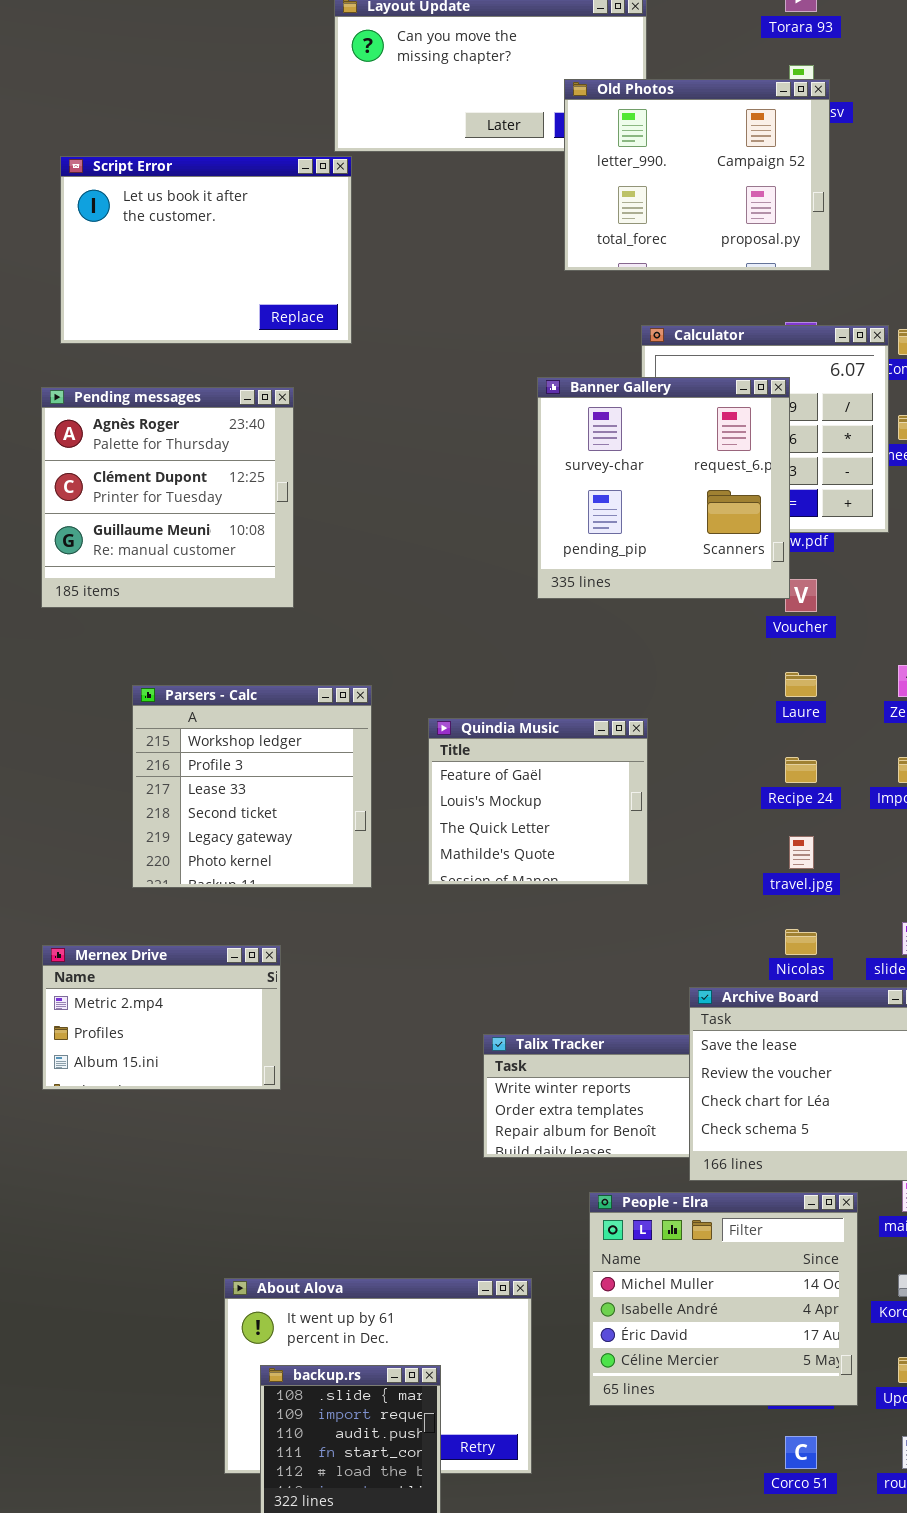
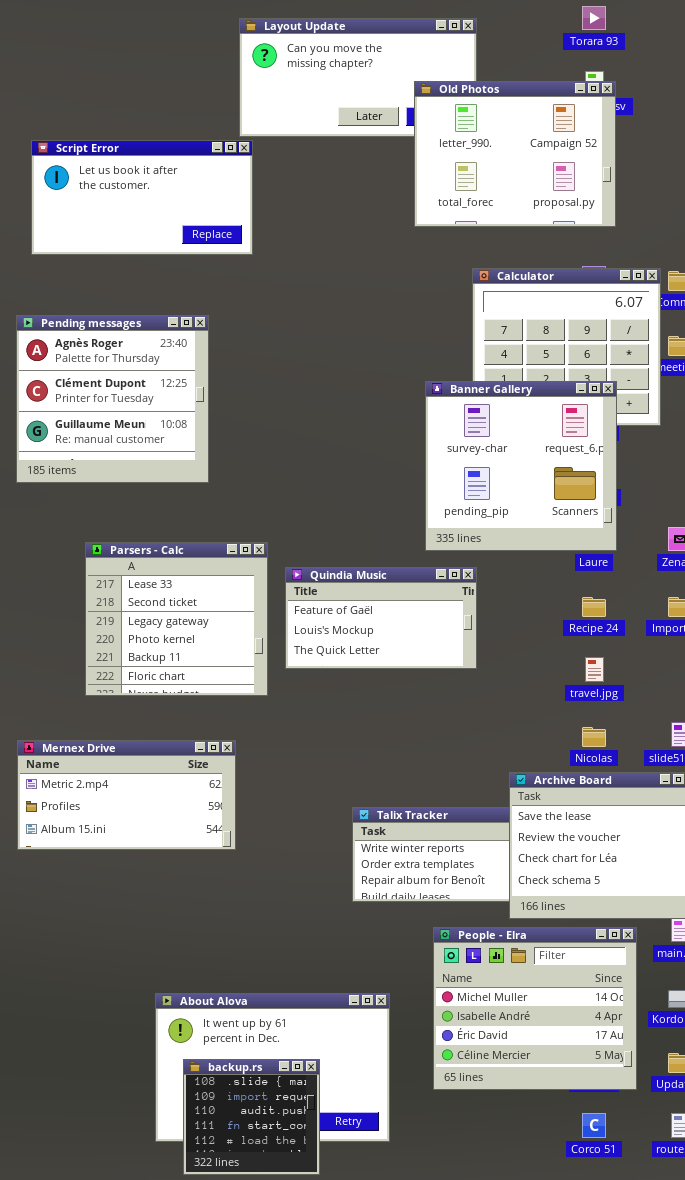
Script Error: [60,156,352,344] -> [31,140,253,255], resized
Banner Gallery: [537,377,790,599] -> [425,381,617,551], moved
Parsers - Calc: [132,685,372,888] -> [85,542,268,696], scrolled down 2 rows
Quindia Music: [428,718,648,885] -> [285,567,477,669], resized
Mernex Drive: [42,945,281,1090] -> [17,740,236,850], resized

